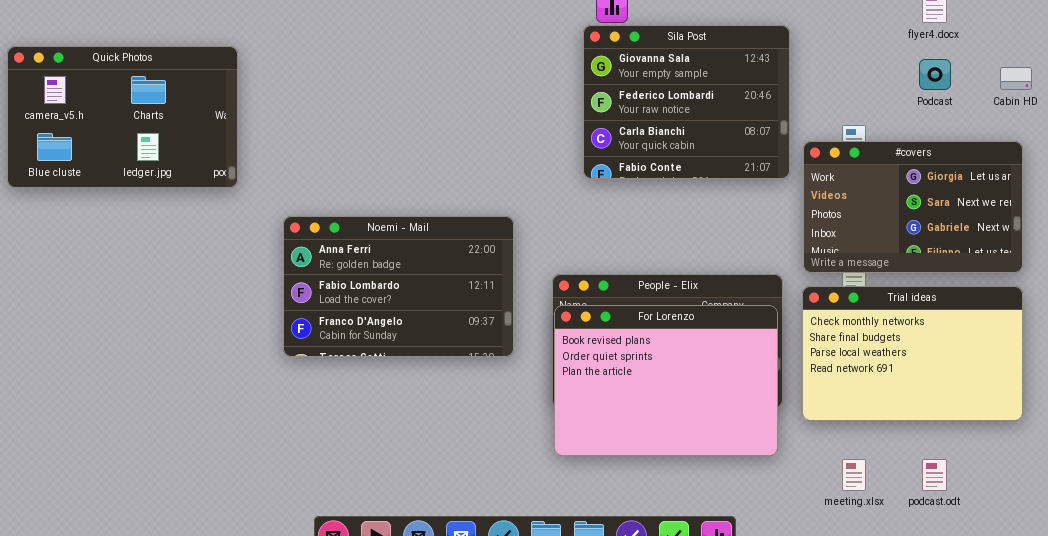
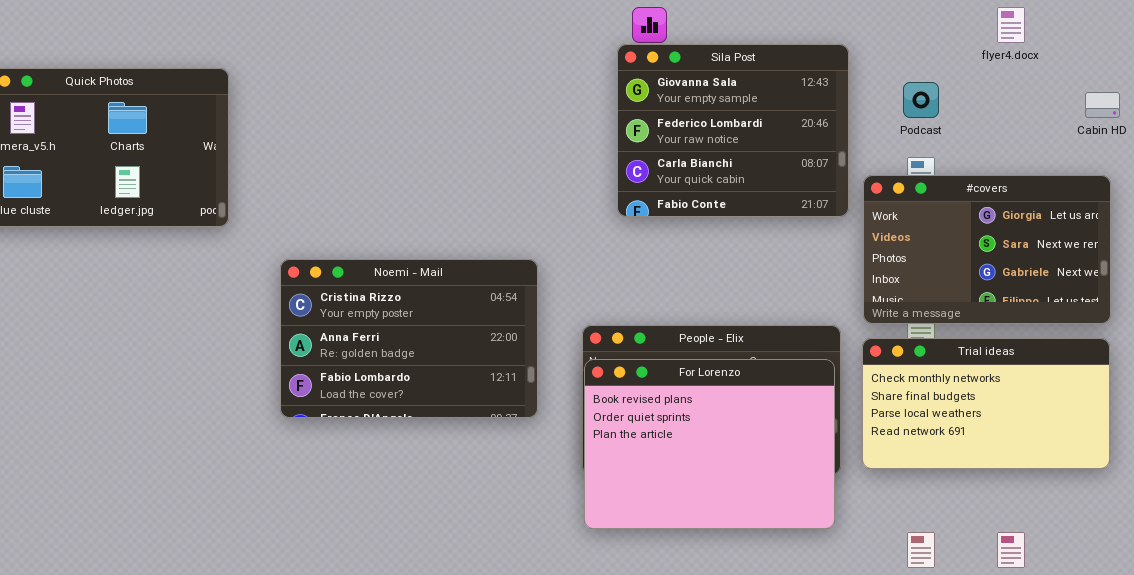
Podcast: [919,59,951,90] -> [903,82,939,118], moved
Noemi - Mail: [283,216,514,357] -> [280,259,538,418], scrolled up 1 row
Trial ideas: [802,286,1023,421] -> [862,338,1110,469], resized

